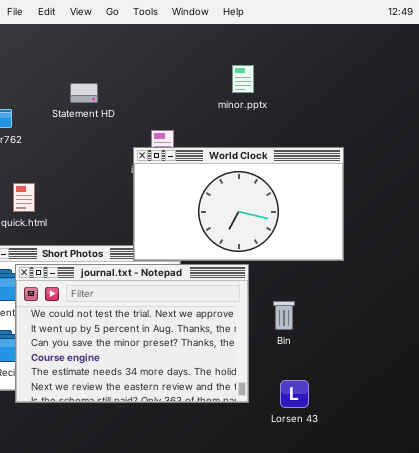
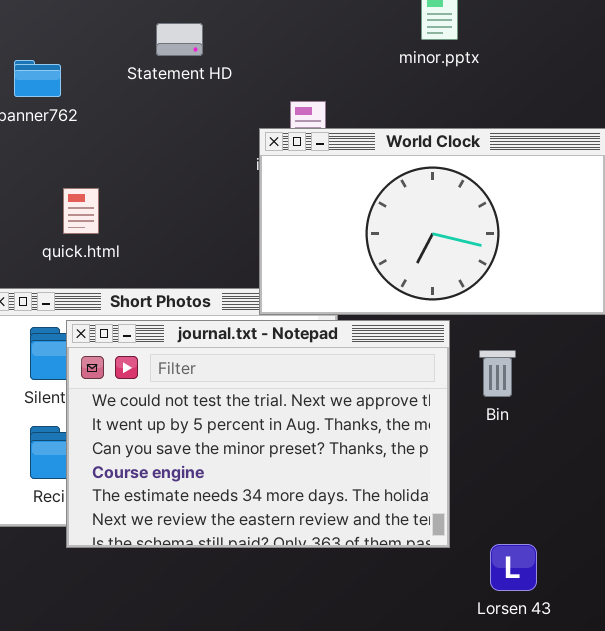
Bin: [273,301,295,330] -> [479,350,516,397], moved
Lorsen 43: [280,380,309,408] -> [490,544,537,591], moved

